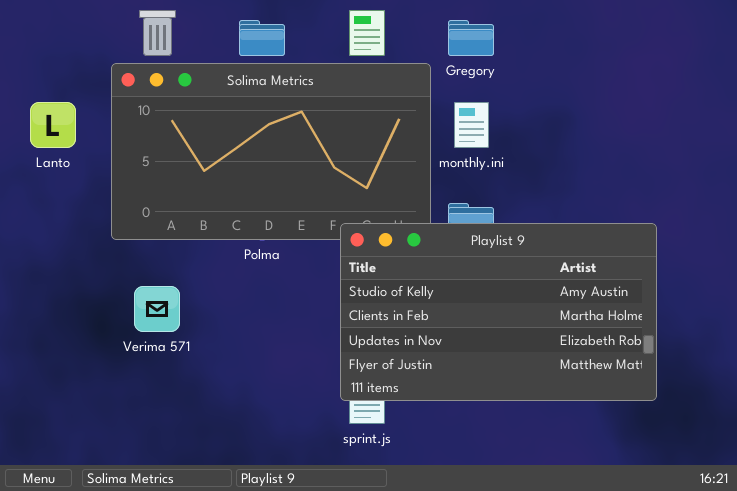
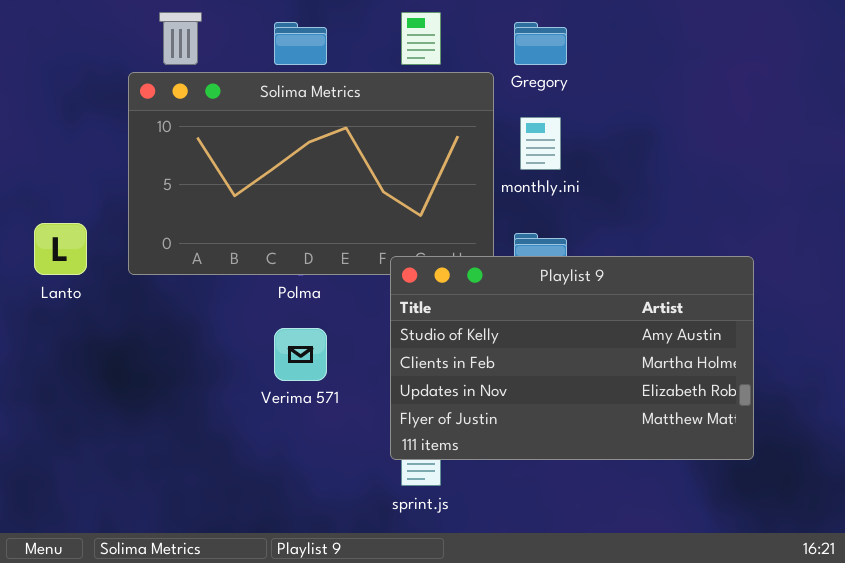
Lanto: [30,102,76,148] -> [34,223,87,275], moved
Verima 571: [134,286,180,332] -> [274,328,327,381], moved

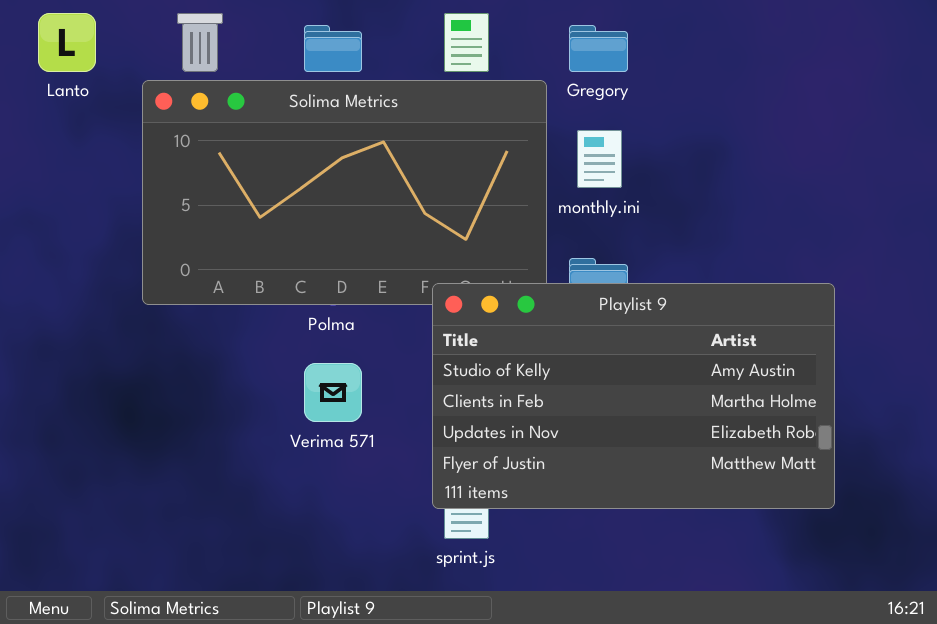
Lanto: [34,223,87,275] -> [38,13,96,72], moved

